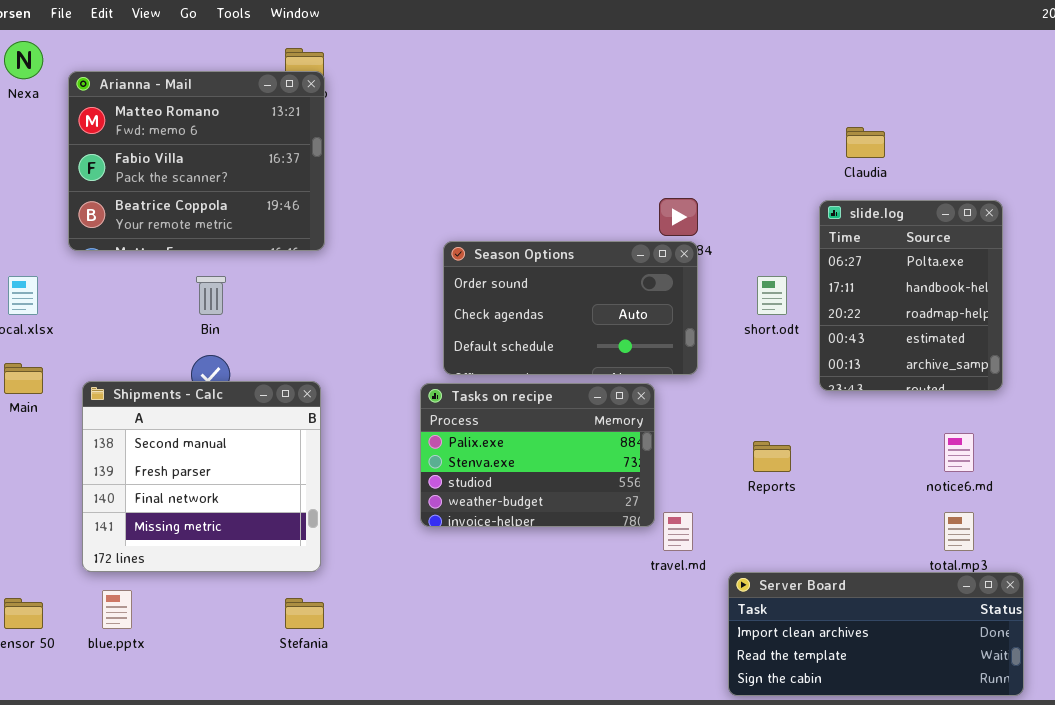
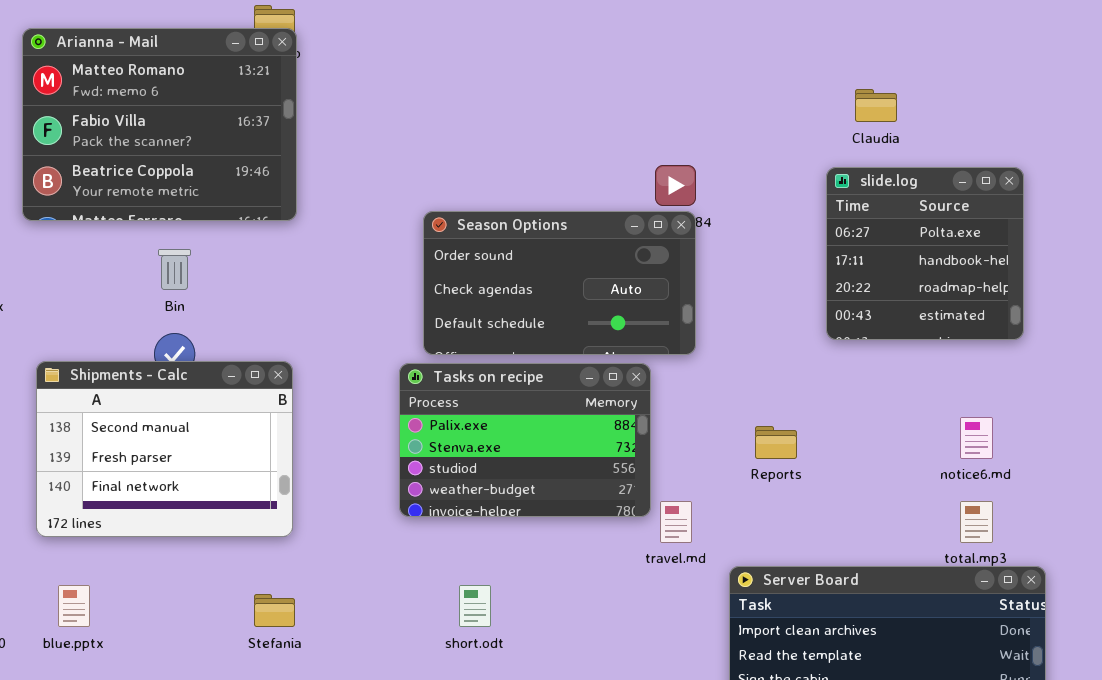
slide.log: [819,200,1003,391] -> [826,167,1024,340], resized
short.odt: [757,276,787,315] -> [459,585,491,627], moved
Shipments - Calc: [82,381,321,572] -> [36,361,293,537], resized

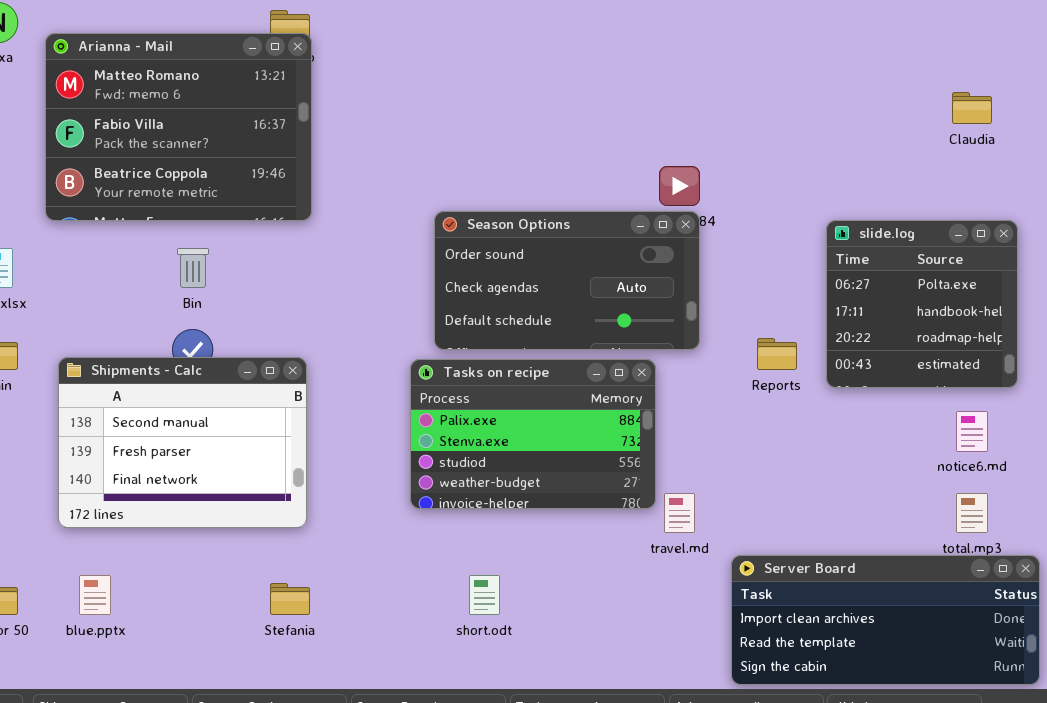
Claudia: [855,89,897,122] -> [952,92,992,124], moved
slide.log: [826,167,1024,340] -> [826,220,1018,388], moved
Reports: [755,426,797,459] -> [757,338,797,370], moved

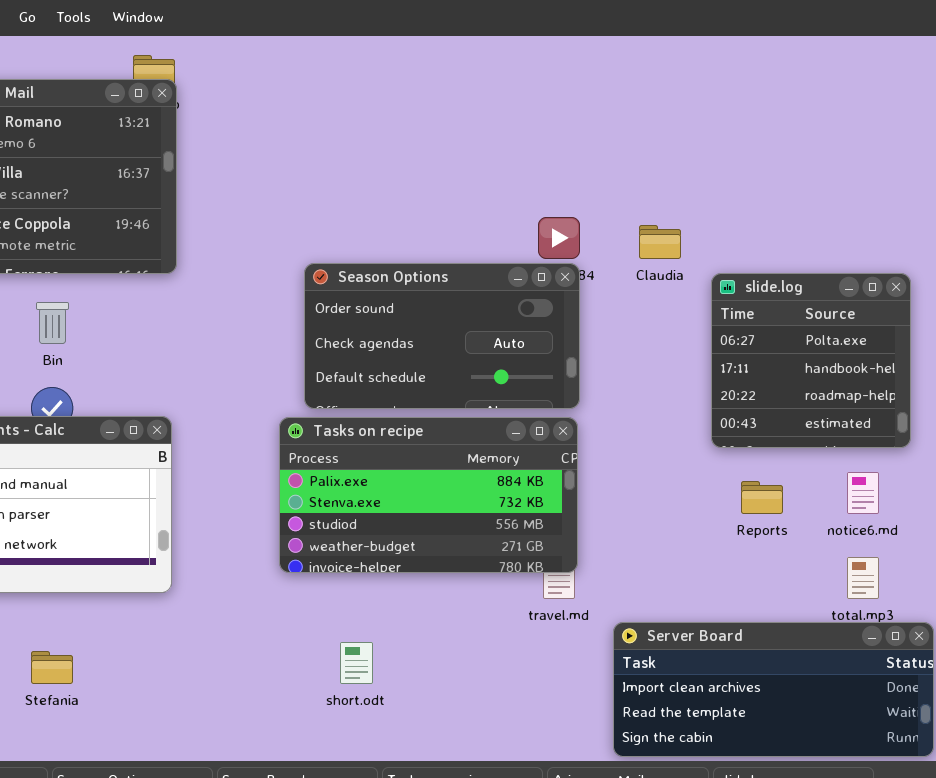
Claudia: [952,92,992,124] -> [639,225,681,259], moved
Reports: [757,338,797,370] -> [741,481,783,514], moved
Tasks on recipe: [410,359,656,509] -> [279,417,578,573], resized
Stefania: [270,583,310,615] -> [31,651,73,684], moved

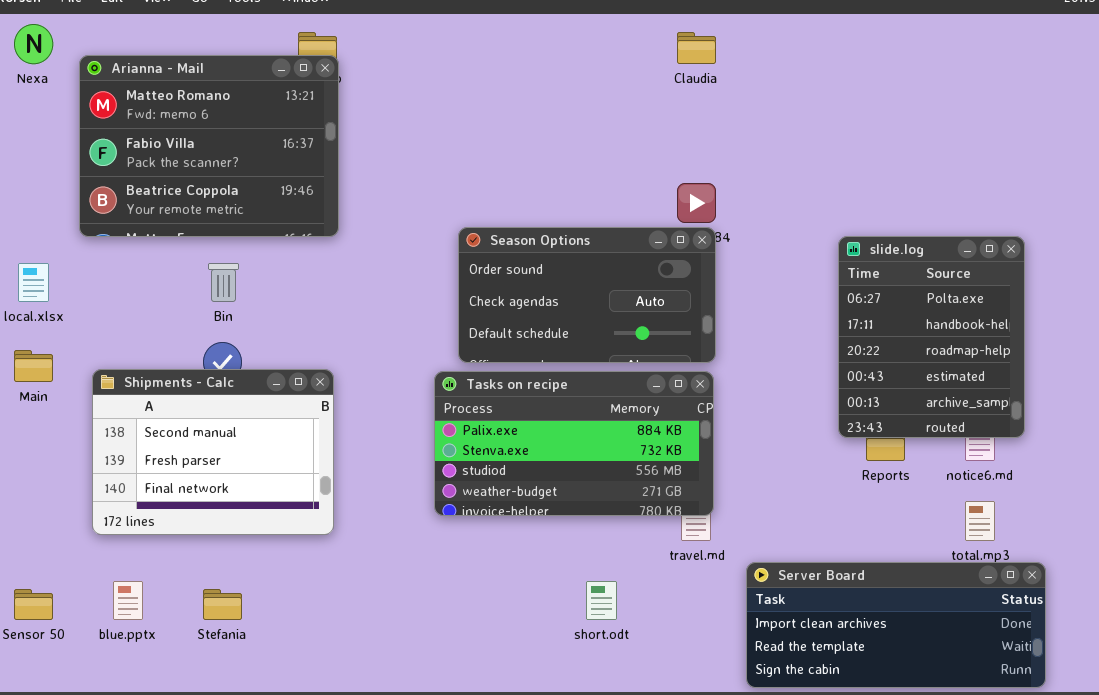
Claudia: [639,225,681,259] -> [677,32,716,64], moved
slide.log: [711,273,911,448] -> [838,236,1025,438], resized
short.odt: [340,642,373,684] -> [586,581,617,620], moved

